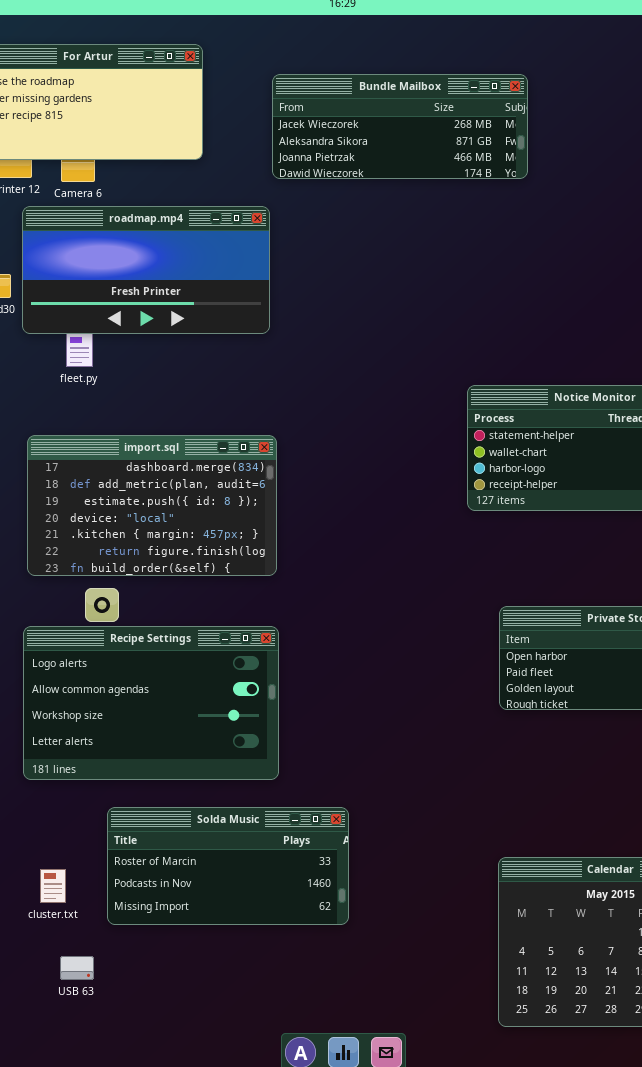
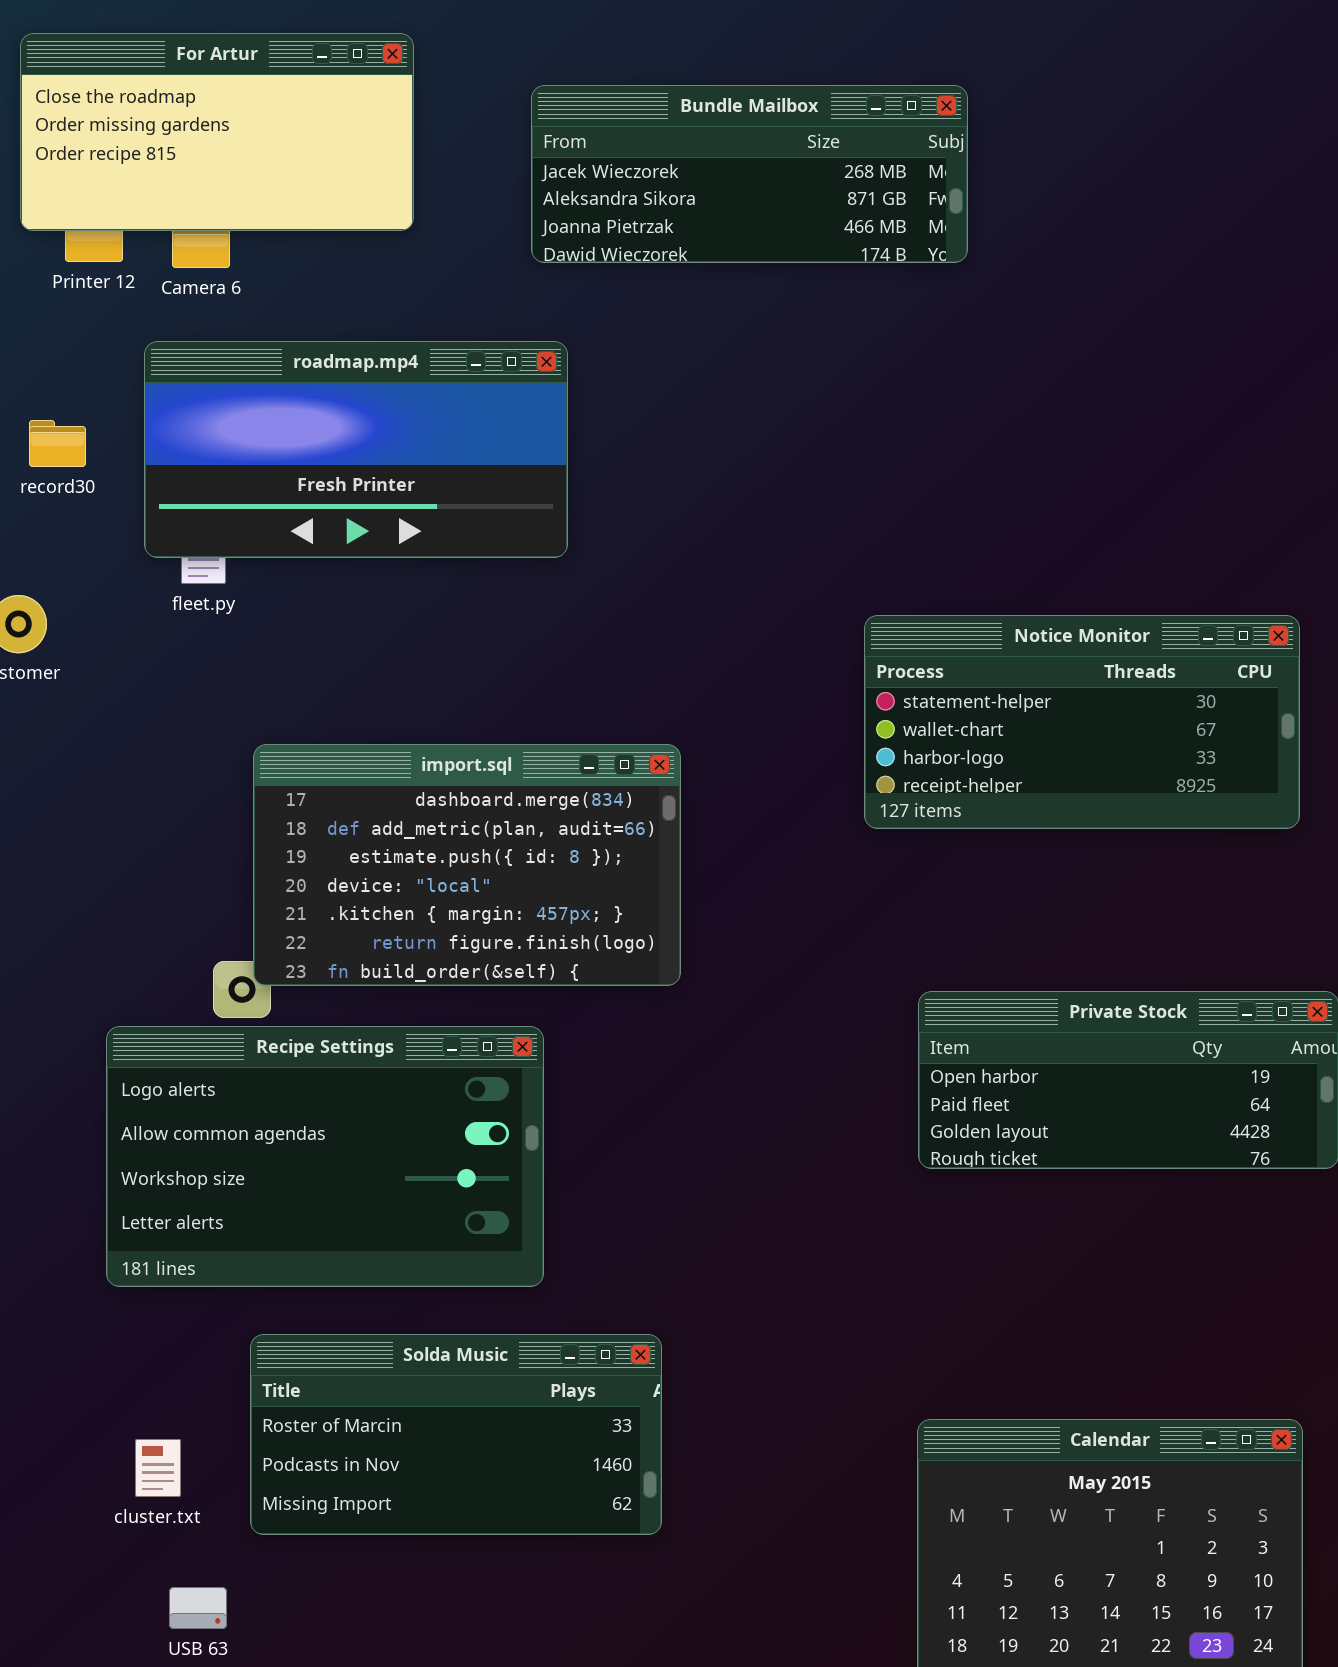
roadmap.mp4: [22,206,270,334] -> [144,341,568,558], moved
import.sql: [27,435,277,576] -> [253,744,681,986], moved

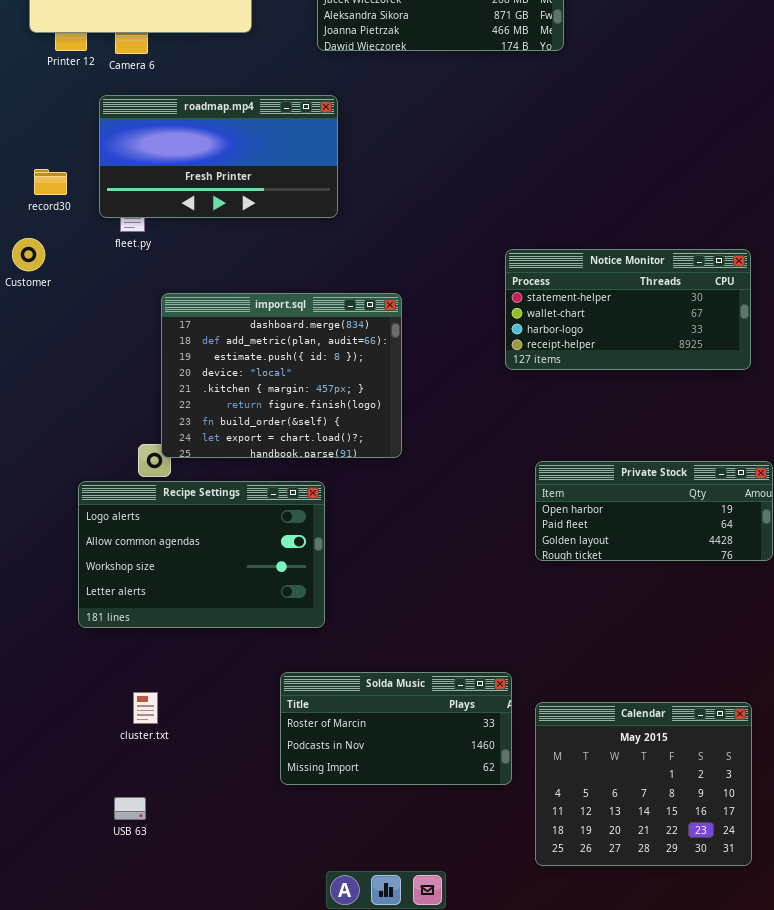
record30: [29,420,86,467] -> [34,169,67,195], moved
import.sql: [253,744,681,986] -> [161,293,402,458], resized
Solda Music: [250,1334,662,1535] -> [280,672,512,785], moved
cluster.txt: [135,1439,181,1497] -> [133,692,158,724], moved

